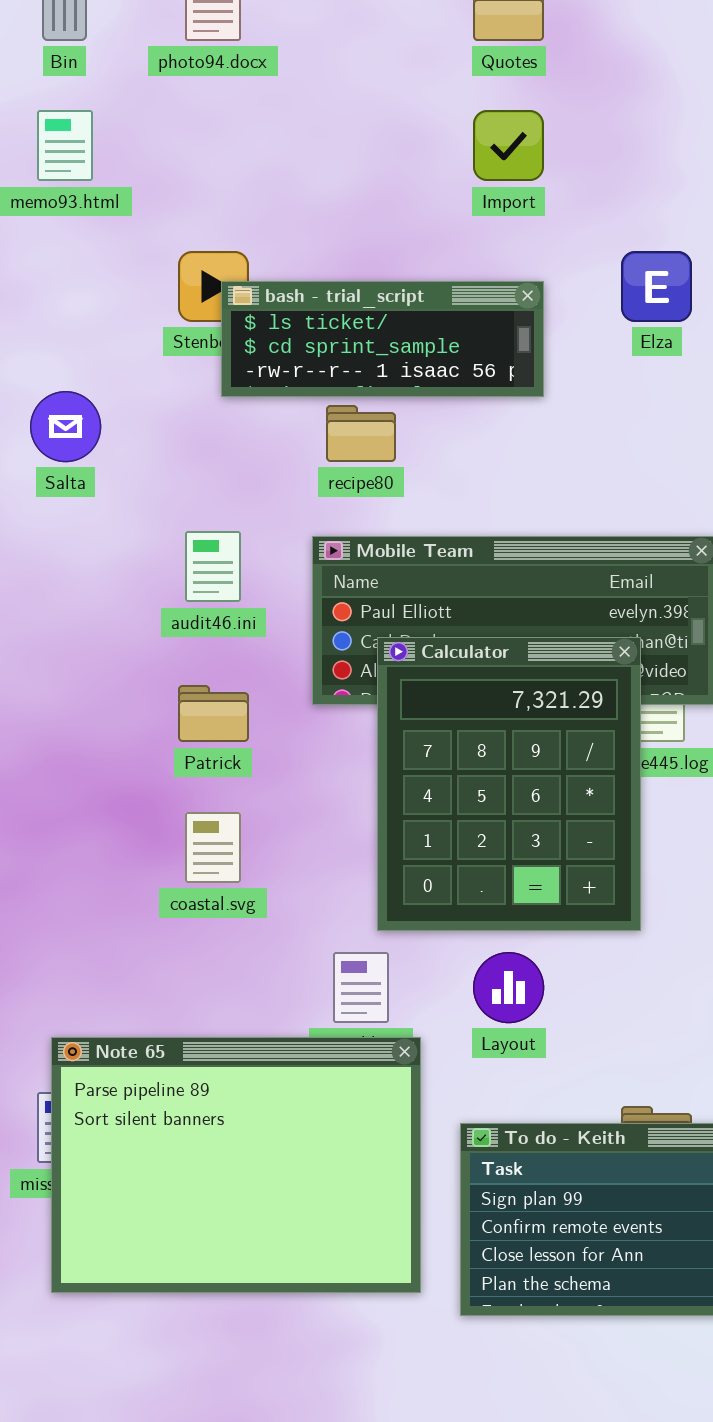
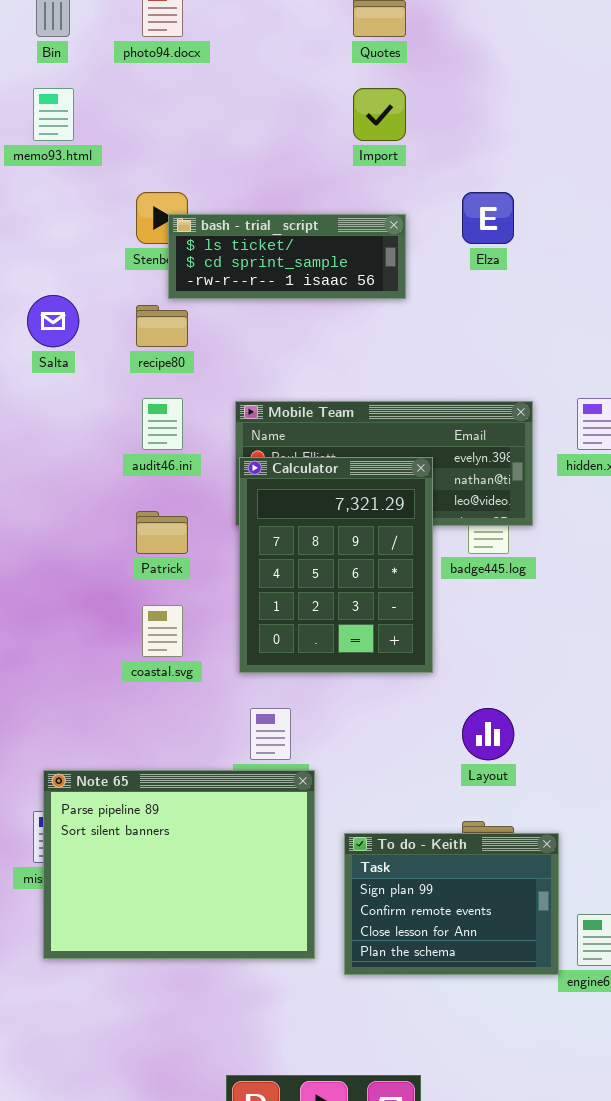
recipe80: [326,405,396,462] -> [136,305,188,347], moved
Calculator: [377,637,641,931] -> [239,457,433,673], moved
Layout: [473,952,544,1023] -> [462,708,514,760], moved

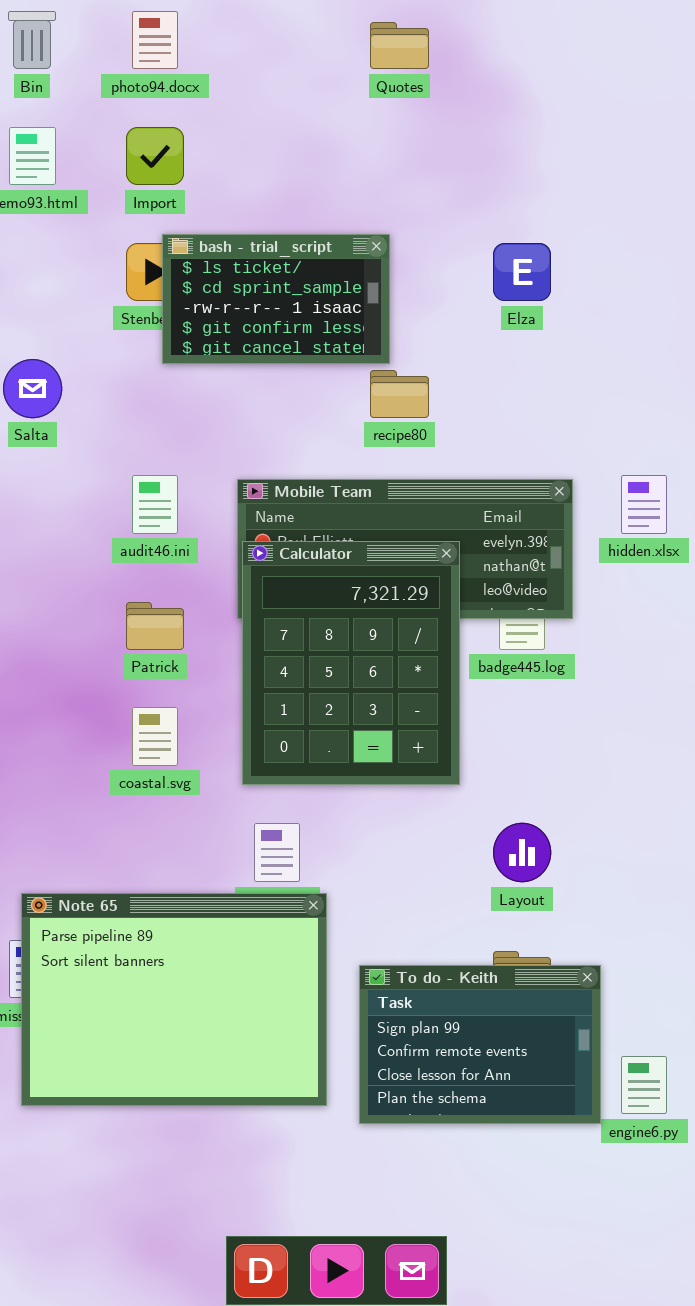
Import: [353,88,406,141] -> [126,127,184,185], moved
bash - trial_script: [168,214,406,299] -> [162,234,390,364], resized
recipe80: [136,305,188,347] -> [370,370,429,418], moved

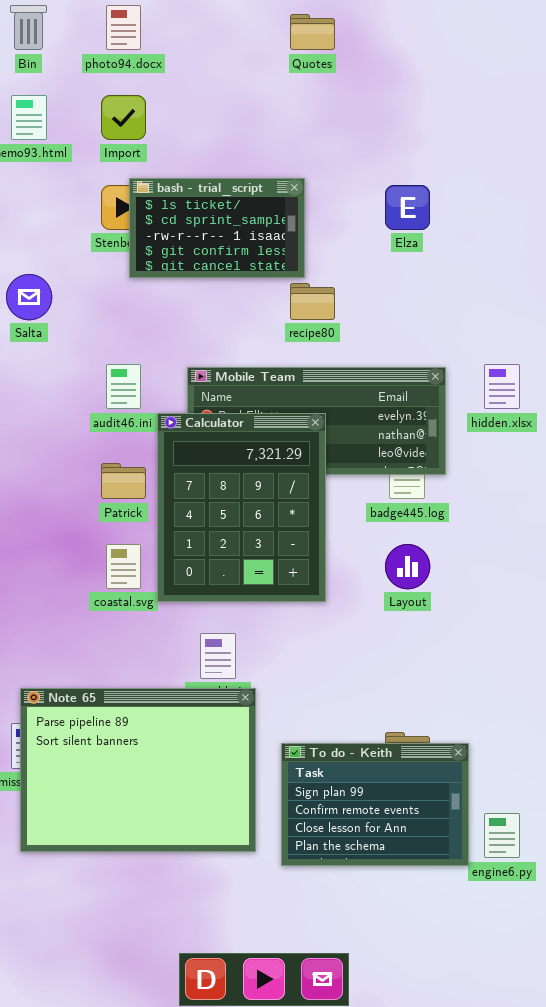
Calculator: [242,541,460,785] -> [157,413,326,602], moved
Layout: [493,823,551,882] -> [385,544,430,589], moved

